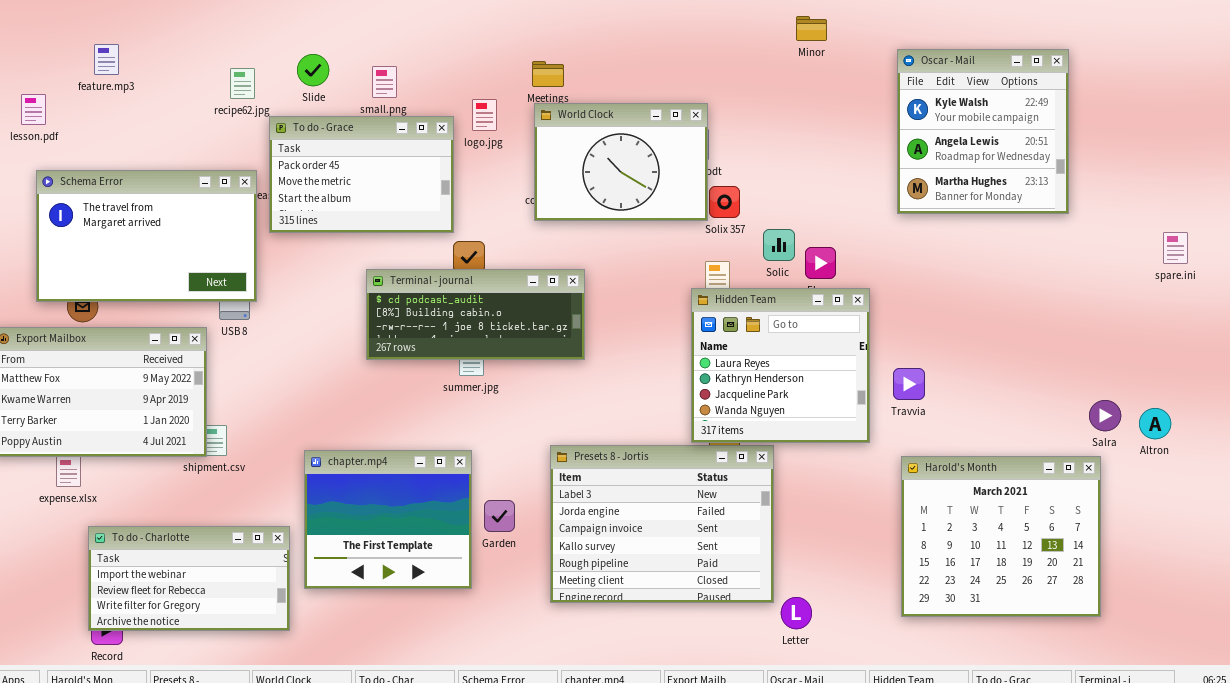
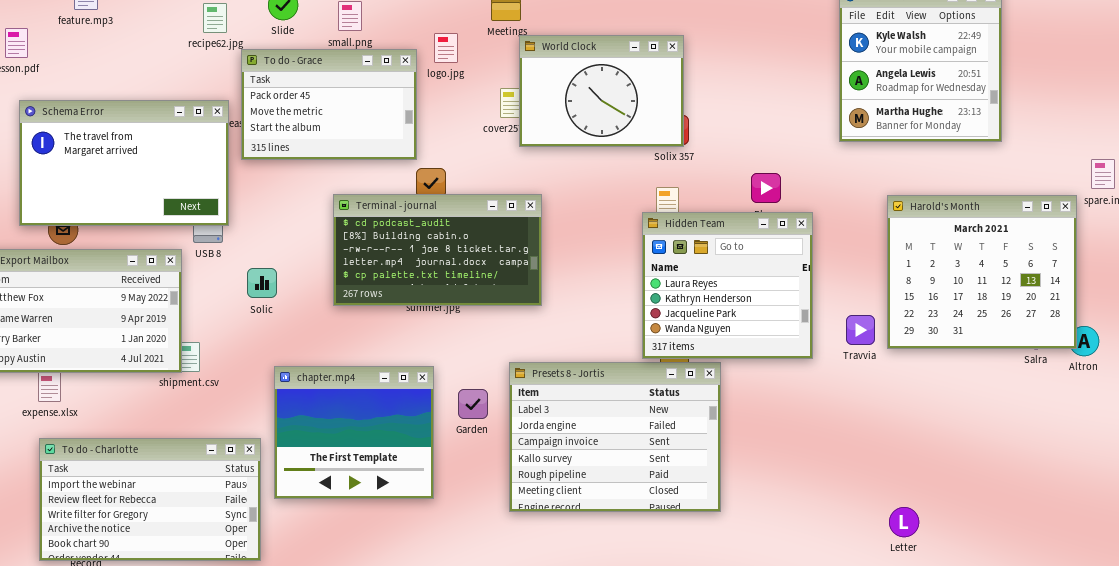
World Clock: [534,103,708,221] -> [519,35,684,147], moved
Solic: [763,229,795,261] -> [247,268,277,298], moved
Terminal - journal: [366,269,585,360] -> [333,194,542,306], resized
Travvia: [893,368,925,400] -> [846,315,875,345], moved
Harold's Month: [901,456,1101,617] -> [887,195,1077,349], moved
Garden: [484,500,515,532] -> [458,389,488,419], moved
To do - Charlotte: [88,526,290,631] -> [39,438,261,561], resized
Letter: [781,597,812,629] -> [889,507,919,537], moved

